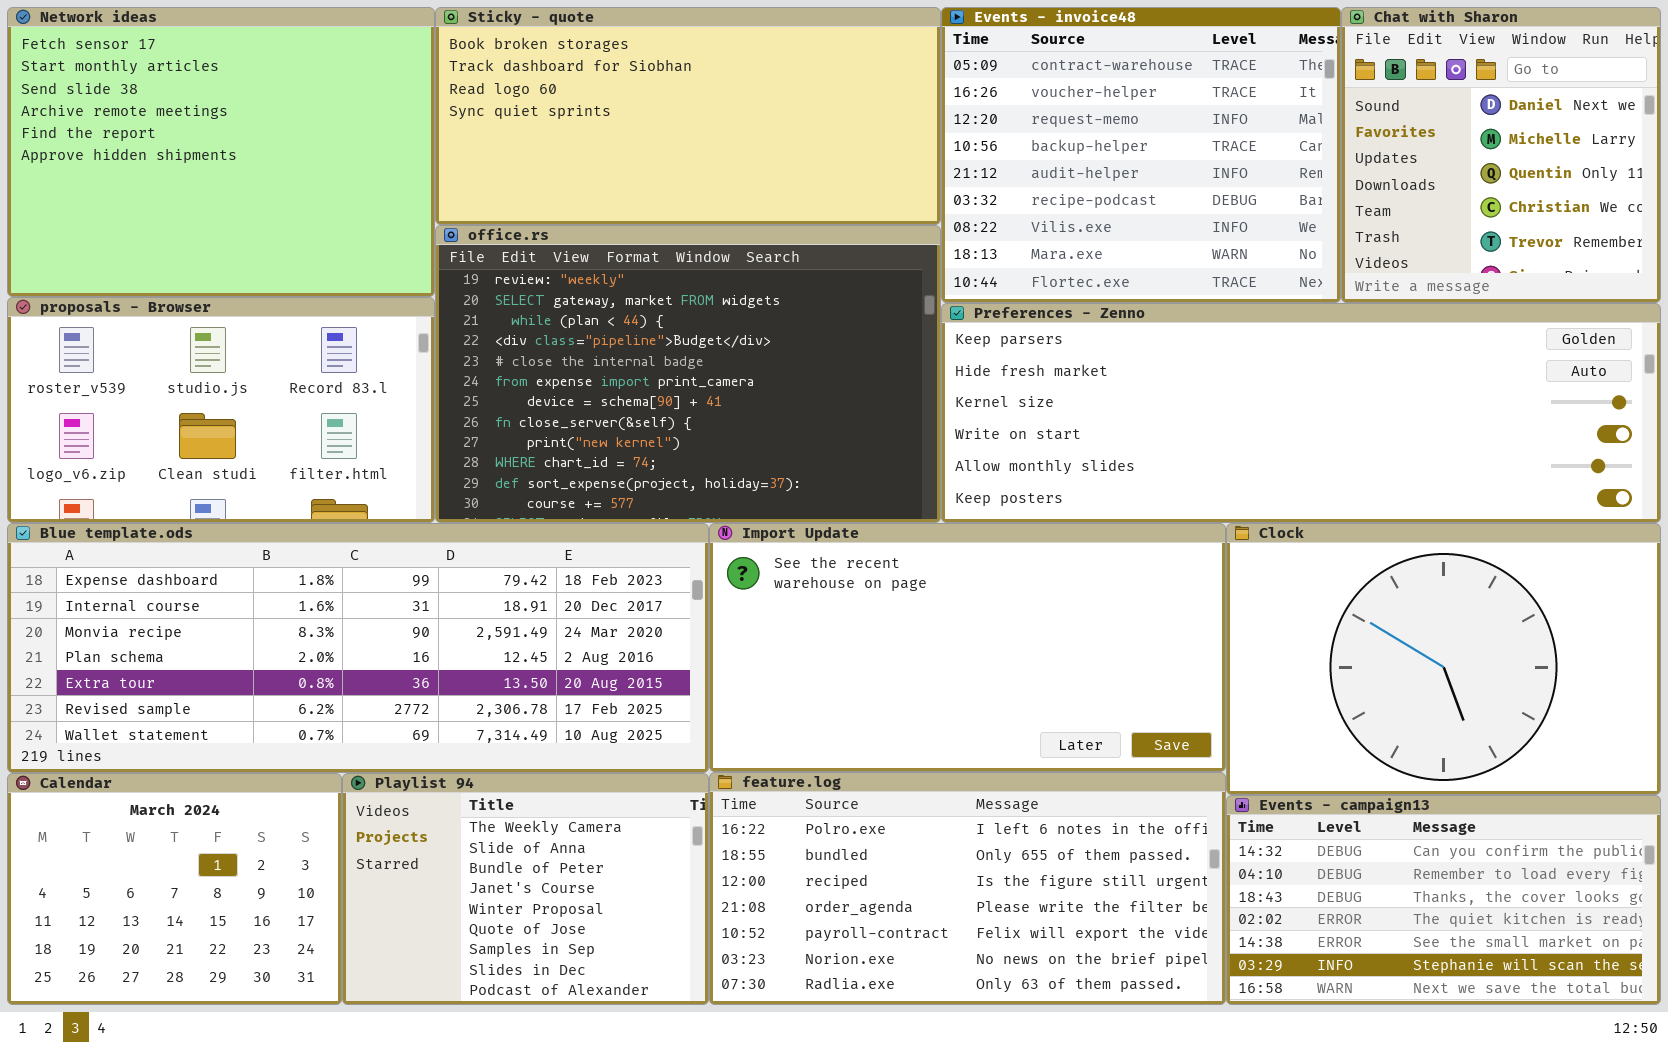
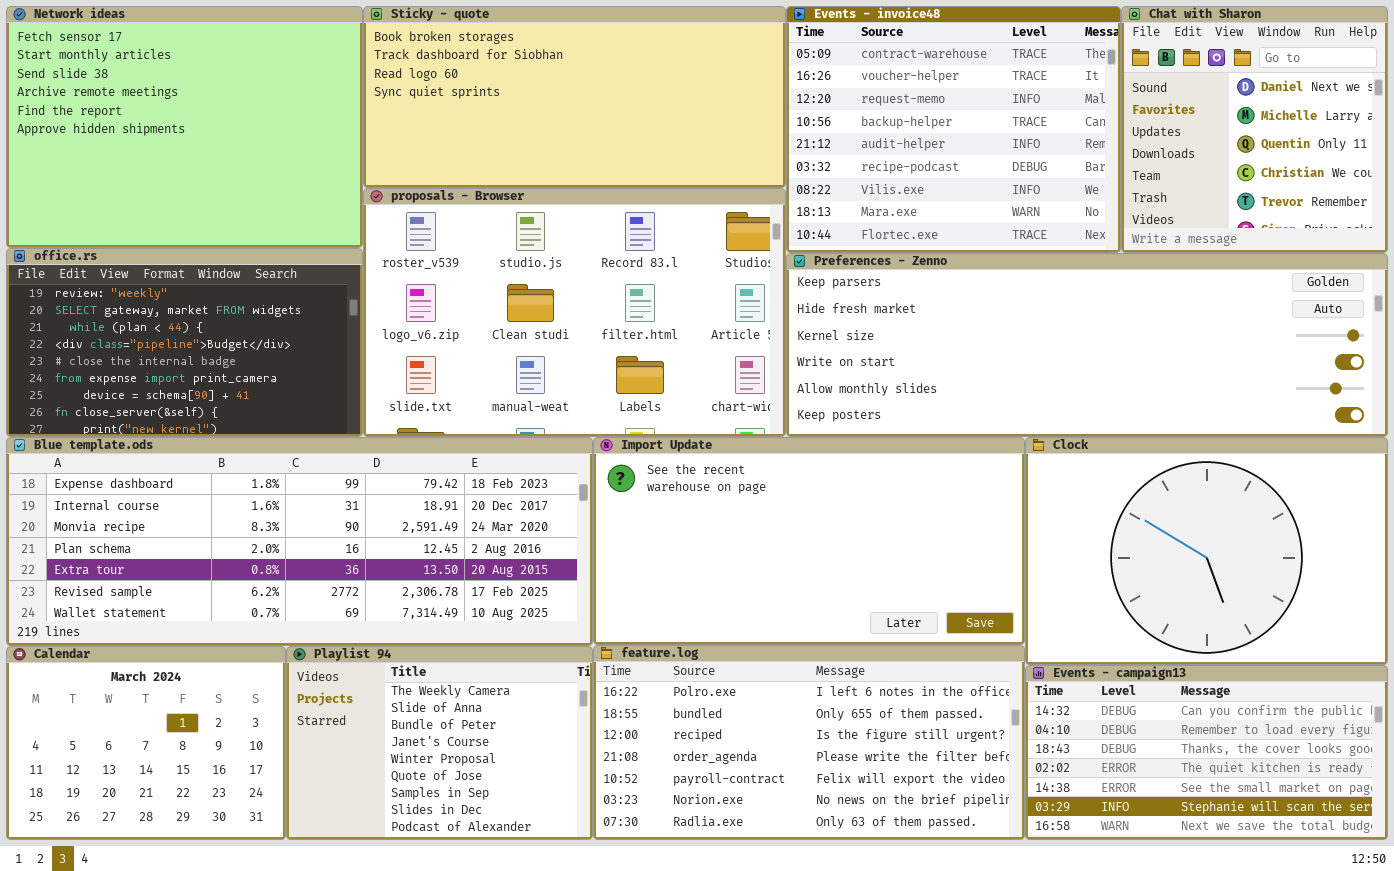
office.rs: [435,225,941,523] -> [6,248,363,437], moved, resized
proposals - Browser: [7,297,435,523] -> [363,188,786,437], moved, resized

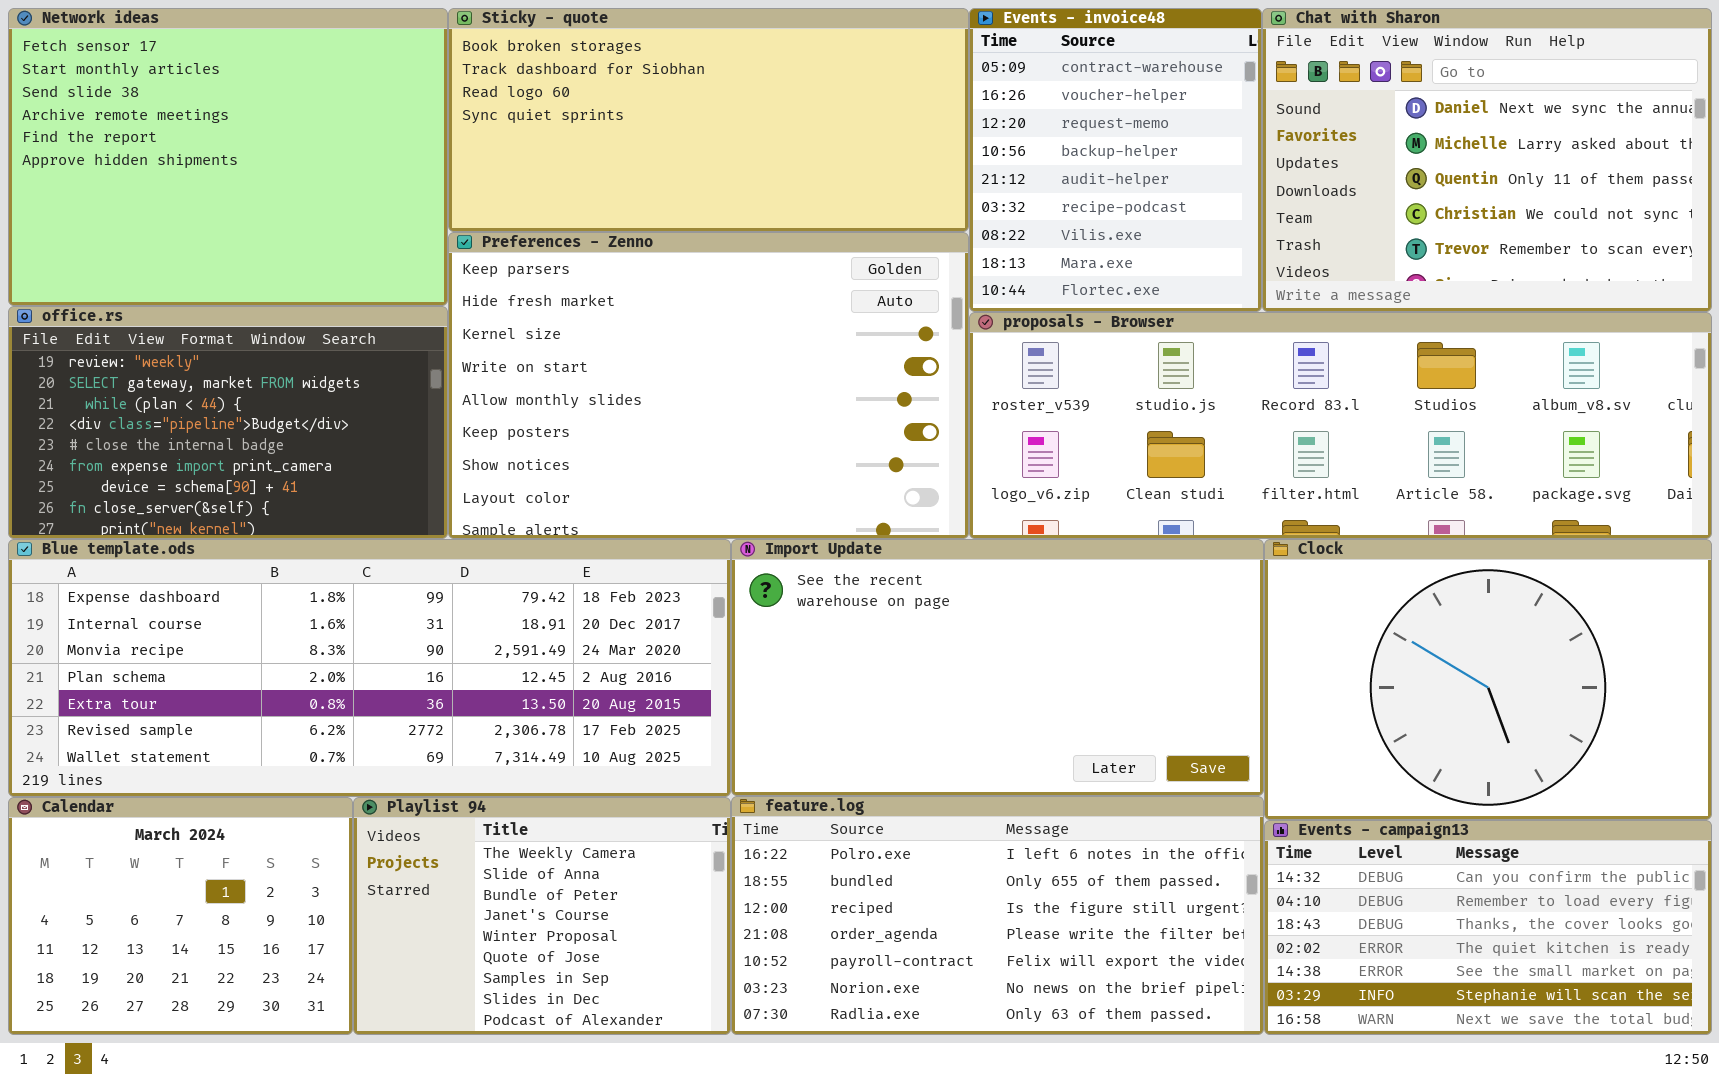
Events - invoice48: [786,6,1121,253] -> [969,8,1262,312], resized
Chat with Sharon: [1121,6,1388,253] -> [1262,8,1712,312], resized
proposals - Browser: [363,188,786,437] -> [969,312,1712,539], moved, resized
Preferences - Zenno: [786,253,1388,437] -> [448,232,969,539], moved, resized

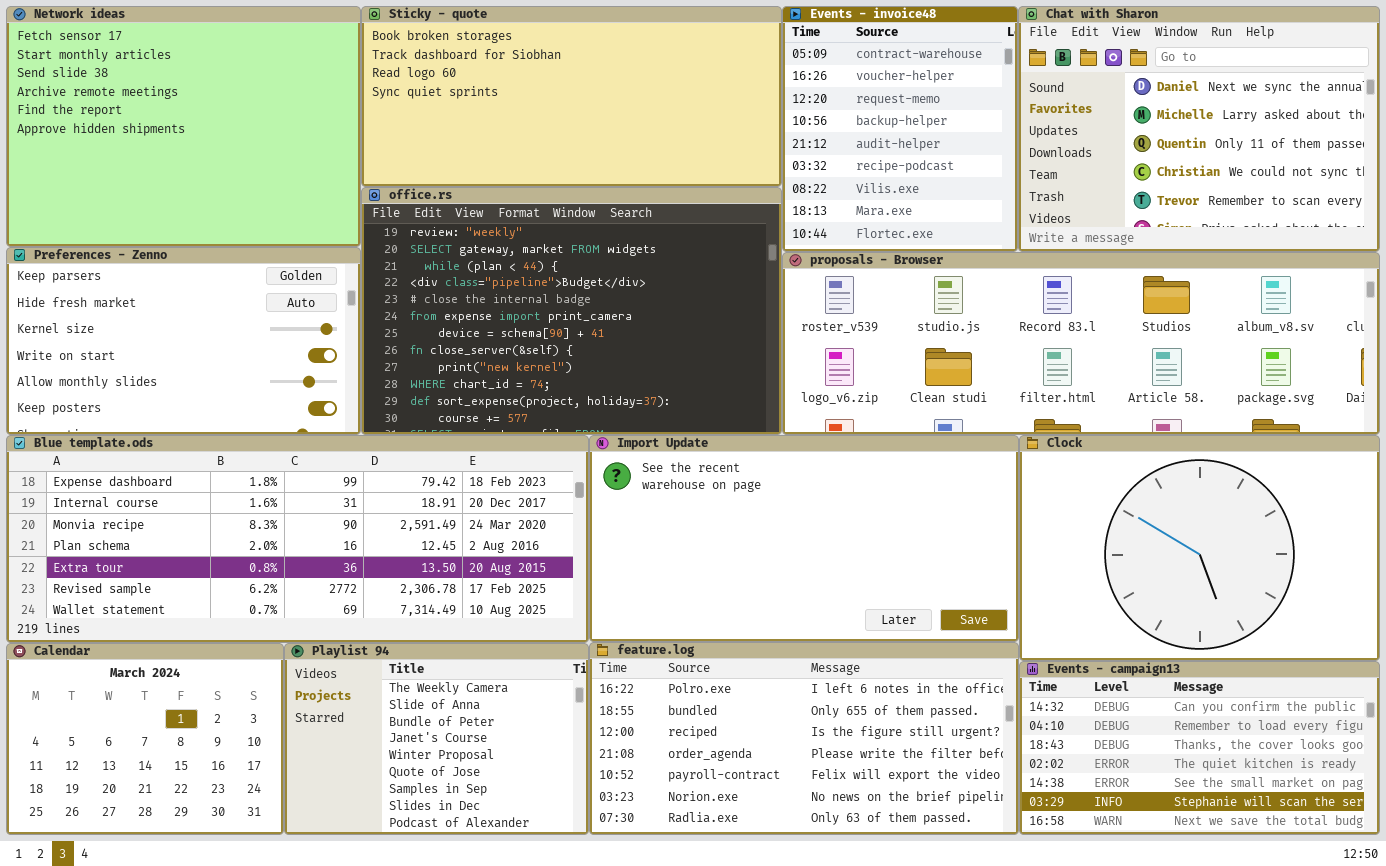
Preferences - Zenno: [448,232,969,539] -> [6,247,361,435], moved, resized
office.rs: [8,306,448,539] -> [361,187,782,435], moved, resized

